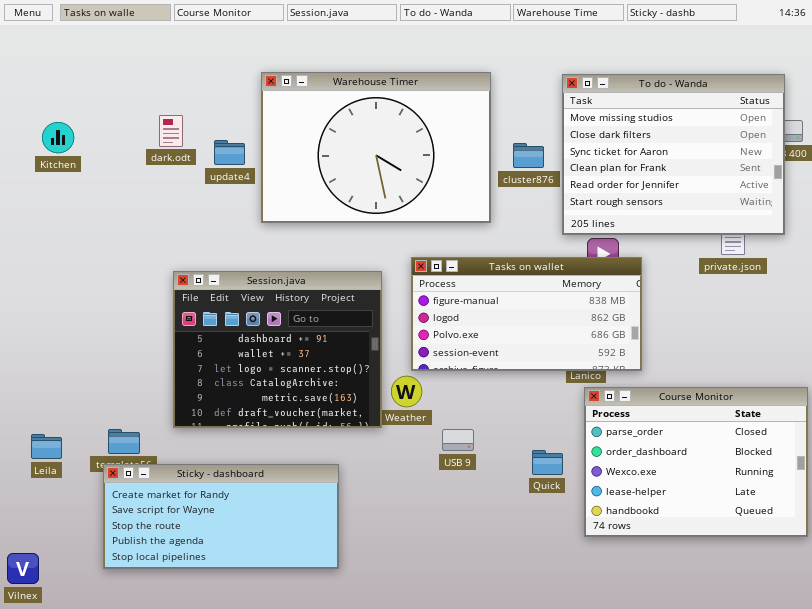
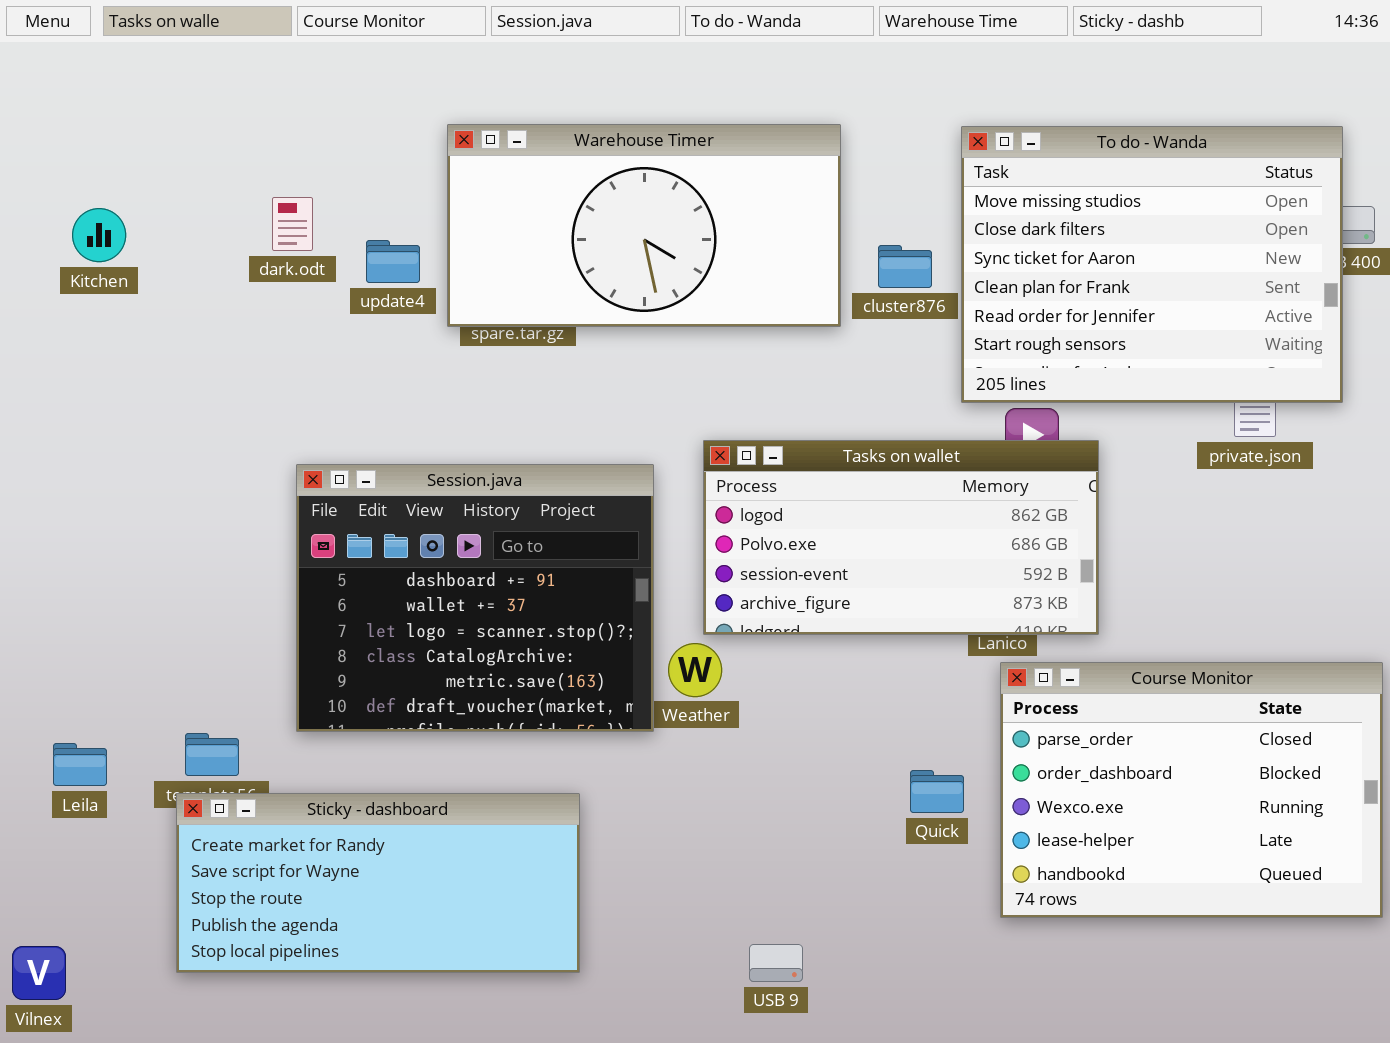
Warehouse Timer: [261,72,491,223] -> [447,124,841,327], resized
Tasks on wallet: [411,257,642,371] -> [703,440,1099,635], scrolled down 1 row
USB 9: [442,429,474,451] -> [749,944,803,982], moved

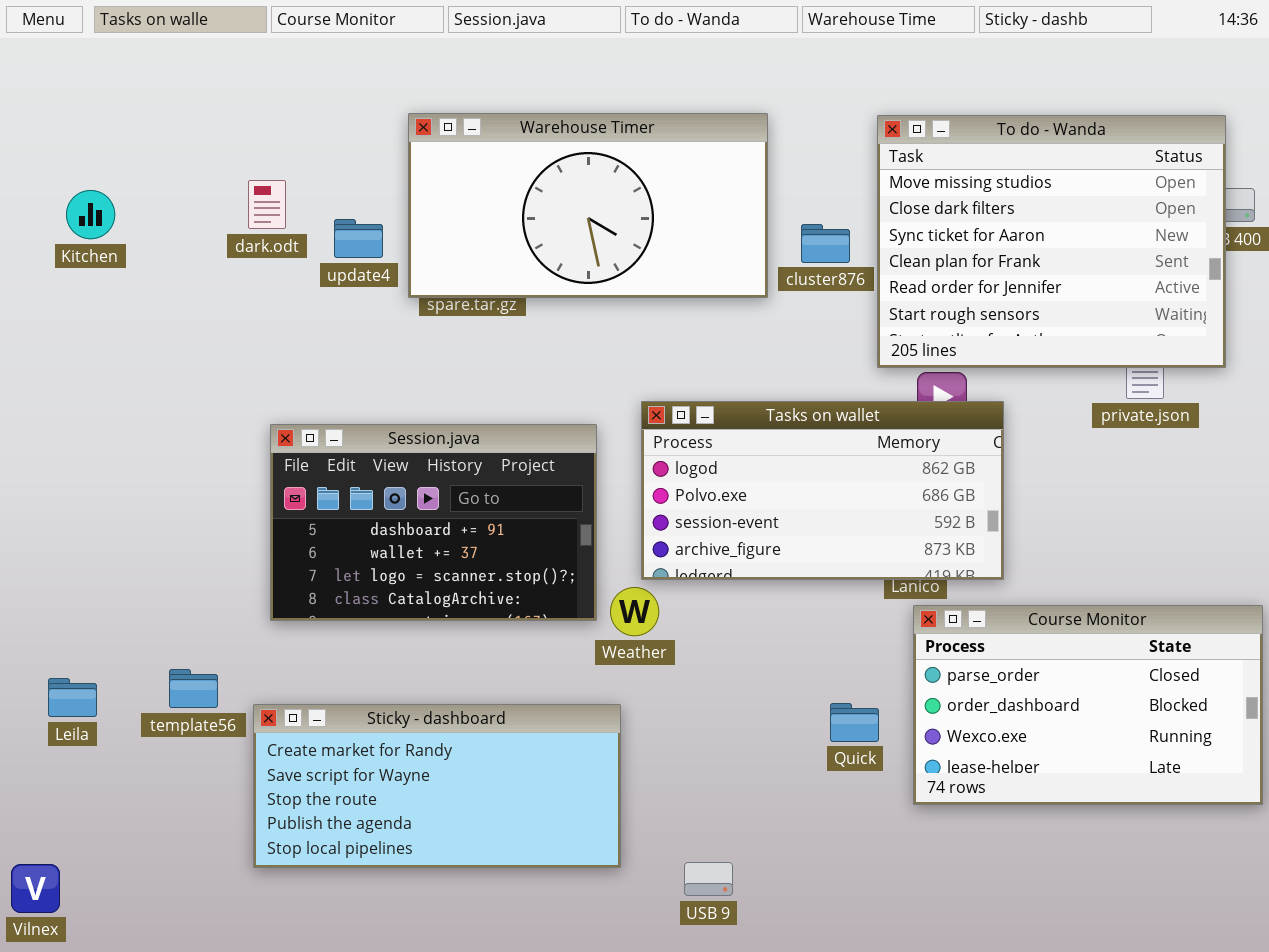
Session.java: [296,464,654,732] -> [270,424,597,621], resized
Course Monitor: [1000,662,1383,918] -> [913,605,1263,805], resized
Sticky - dashboard: [176,793,580,973] -> [253,704,621,868], moved

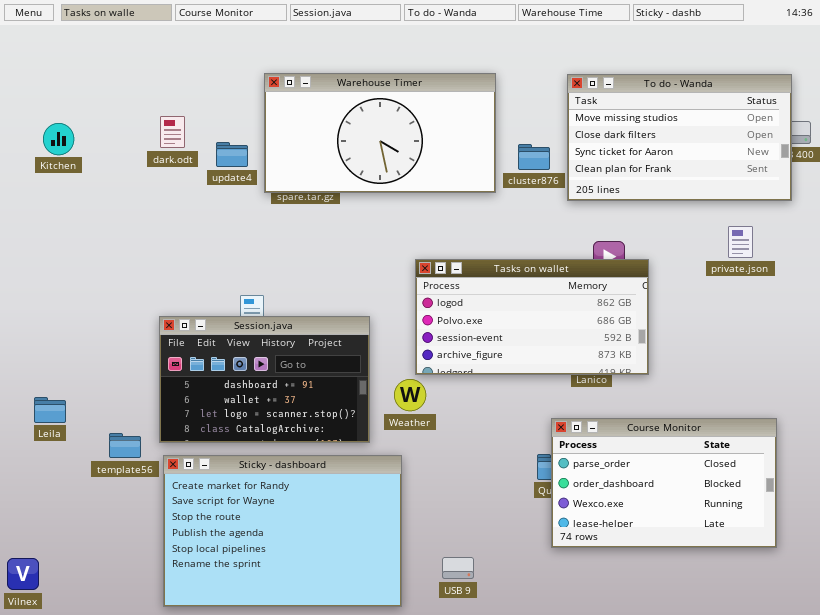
To do - Wanda: [877,115,1226,368] -> [567,74,792,201], resized
Session.java: [270,424,597,621] -> [159,316,370,443], moved
Course Monitor: [913,605,1263,805] -> [551,418,777,548], moved
Leila: [48,678,97,717] -> [34,397,66,423], moved
Sticky - dashboard: [253,704,621,868] -> [163,455,402,607], resized

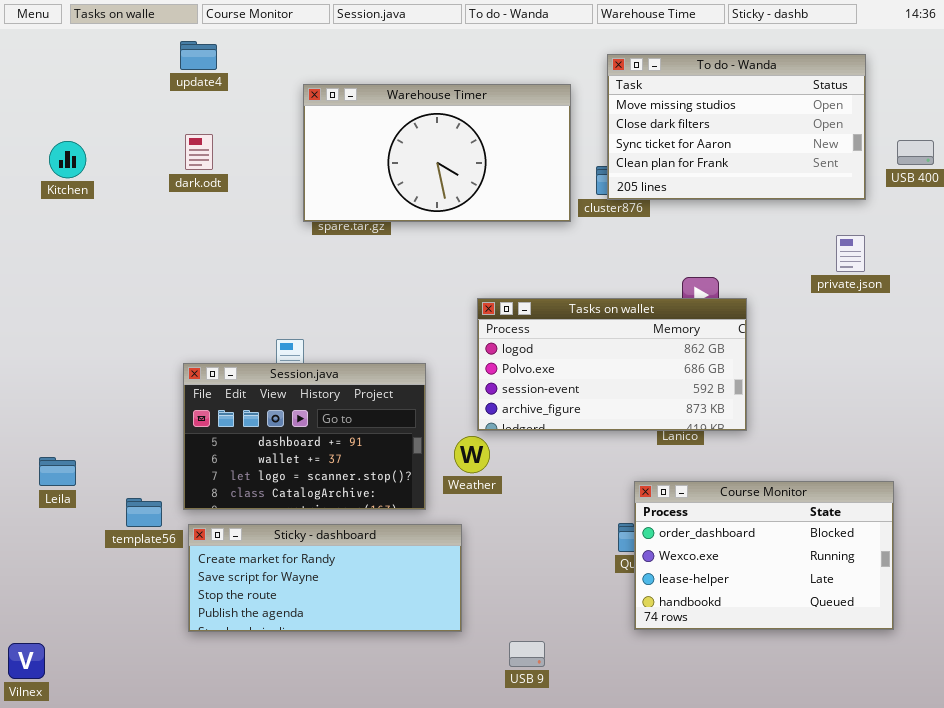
To do - Wanda: [567,74,792,201] -> [607,54,866,200], moved
update4: [216,142,248,167] -> [180,41,217,70], moved
private.json: [728,226,753,258] -> [836,235,865,272], moved
Course Monitor: [551,418,777,548] -> [634,481,894,630], scrolled down 1 row
Sticky - dashboard: [163,455,402,607] -> [188,524,462,632], resized

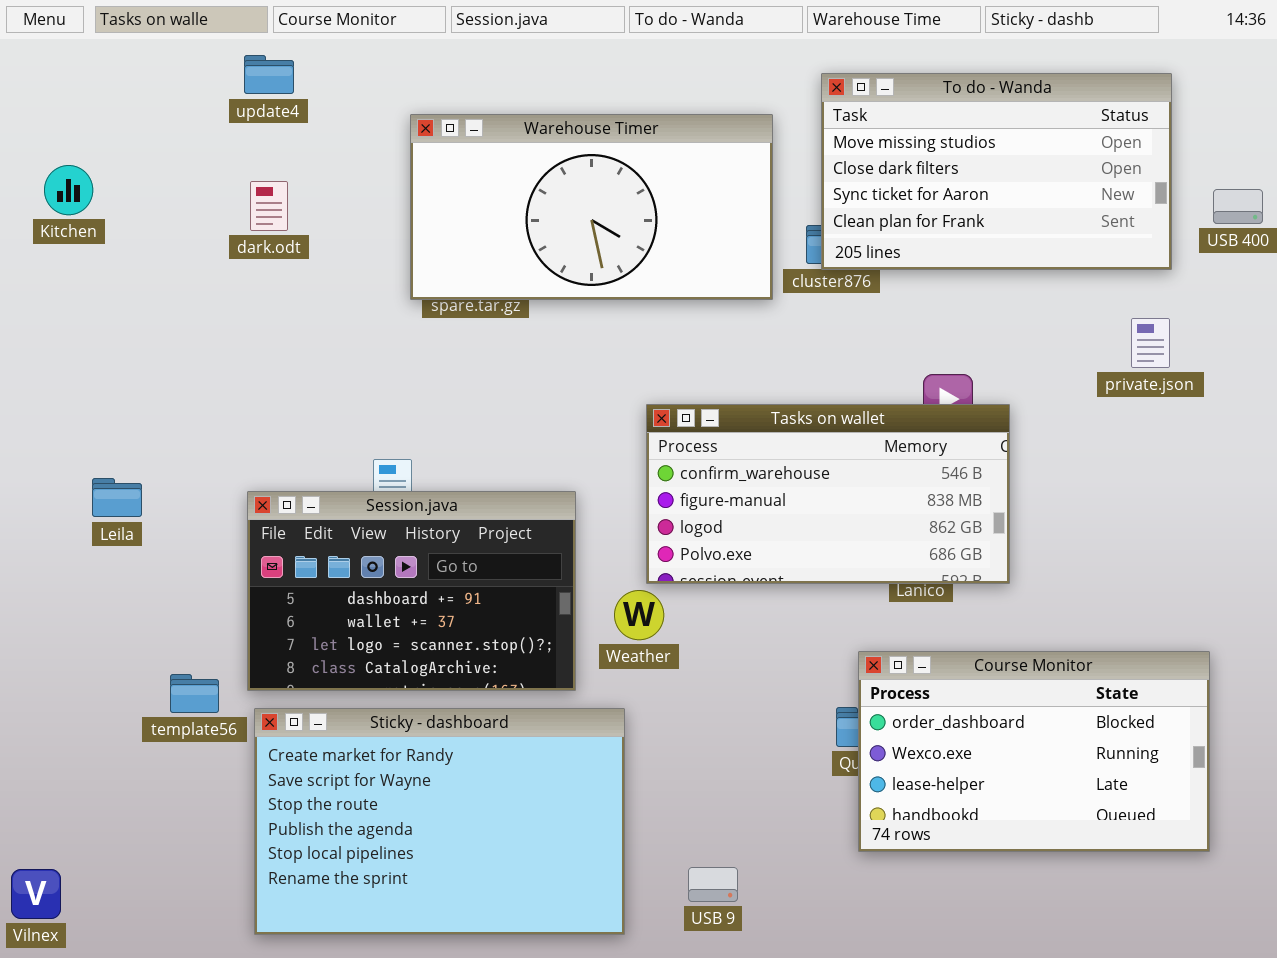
Kitchen: [49,141,86,178] -> [44,165,93,215], moved
Tasks on wallet: [477,298,747,431] -> [646,404,1010,584], scrolled up 2 rows
Leila: [39,457,76,486] -> [92,478,142,517], moved
Sticky - dashboard: [188,524,462,632] -> [254,708,625,935], resized

